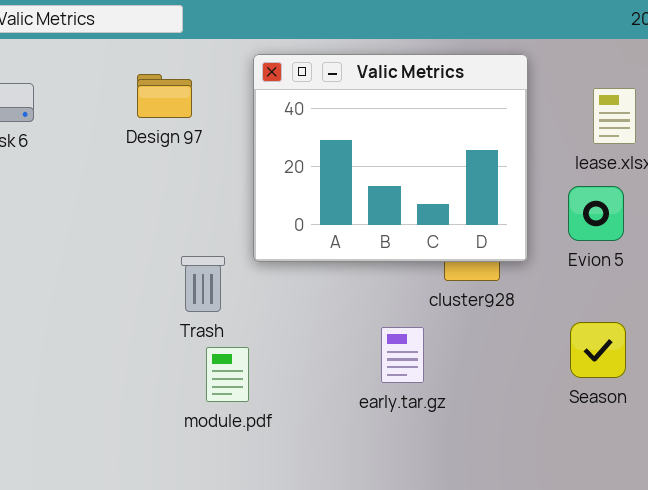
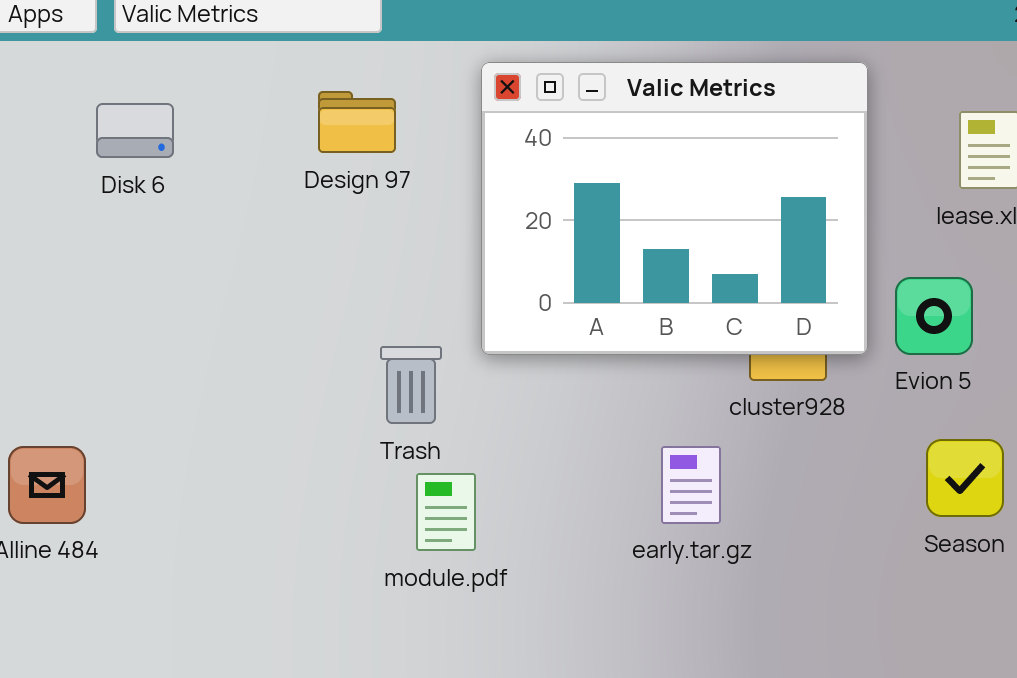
Evion 5: [568,186,624,241] -> [895,277,973,355], moved

